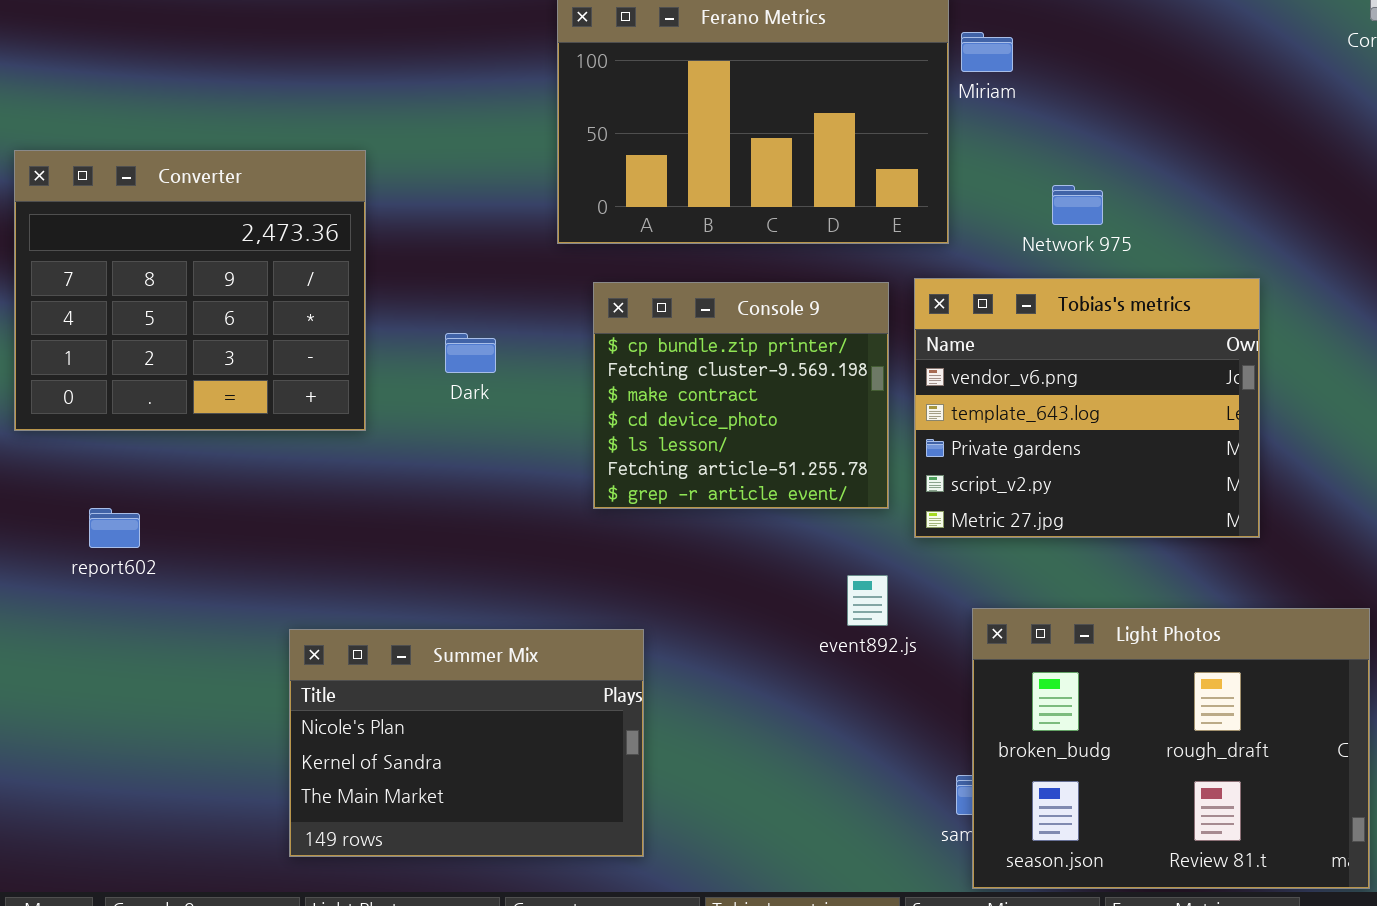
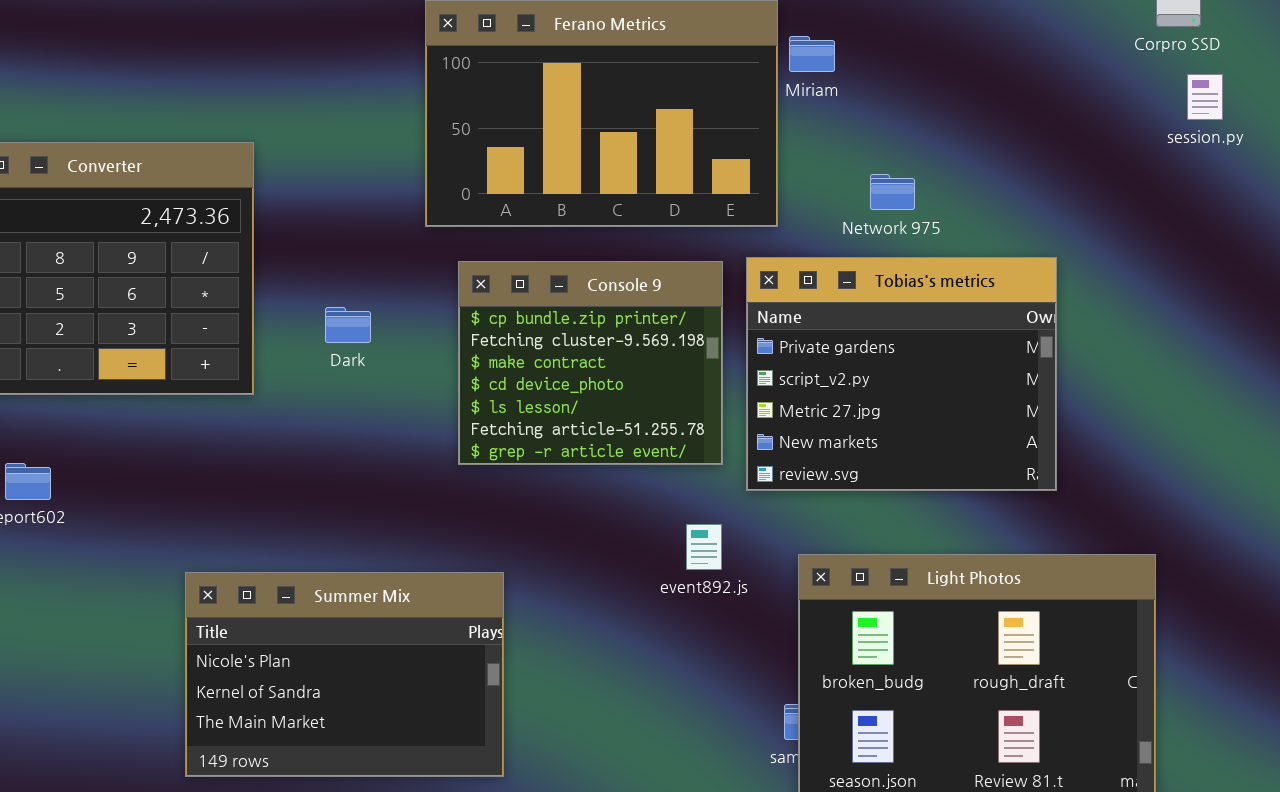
Tobias's metrics: [914,278,1260,538] -> [746,257,1057,491], scrolled down 2 rows

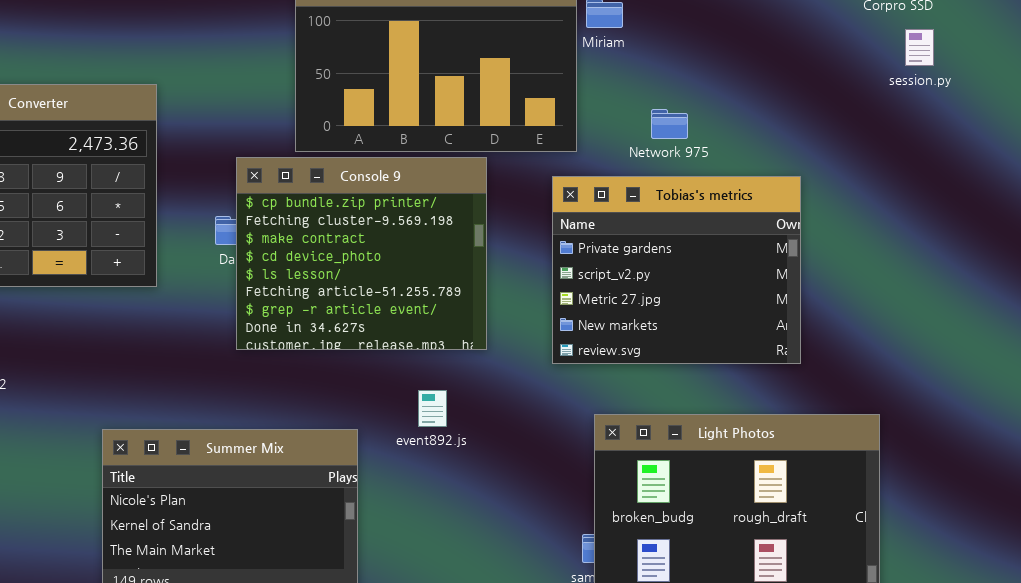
Console 9: [458,261,723,465] -> [236,157,487,350], moved, resized
event892.js: [686,524,722,570] -> [418,390,447,427], moved

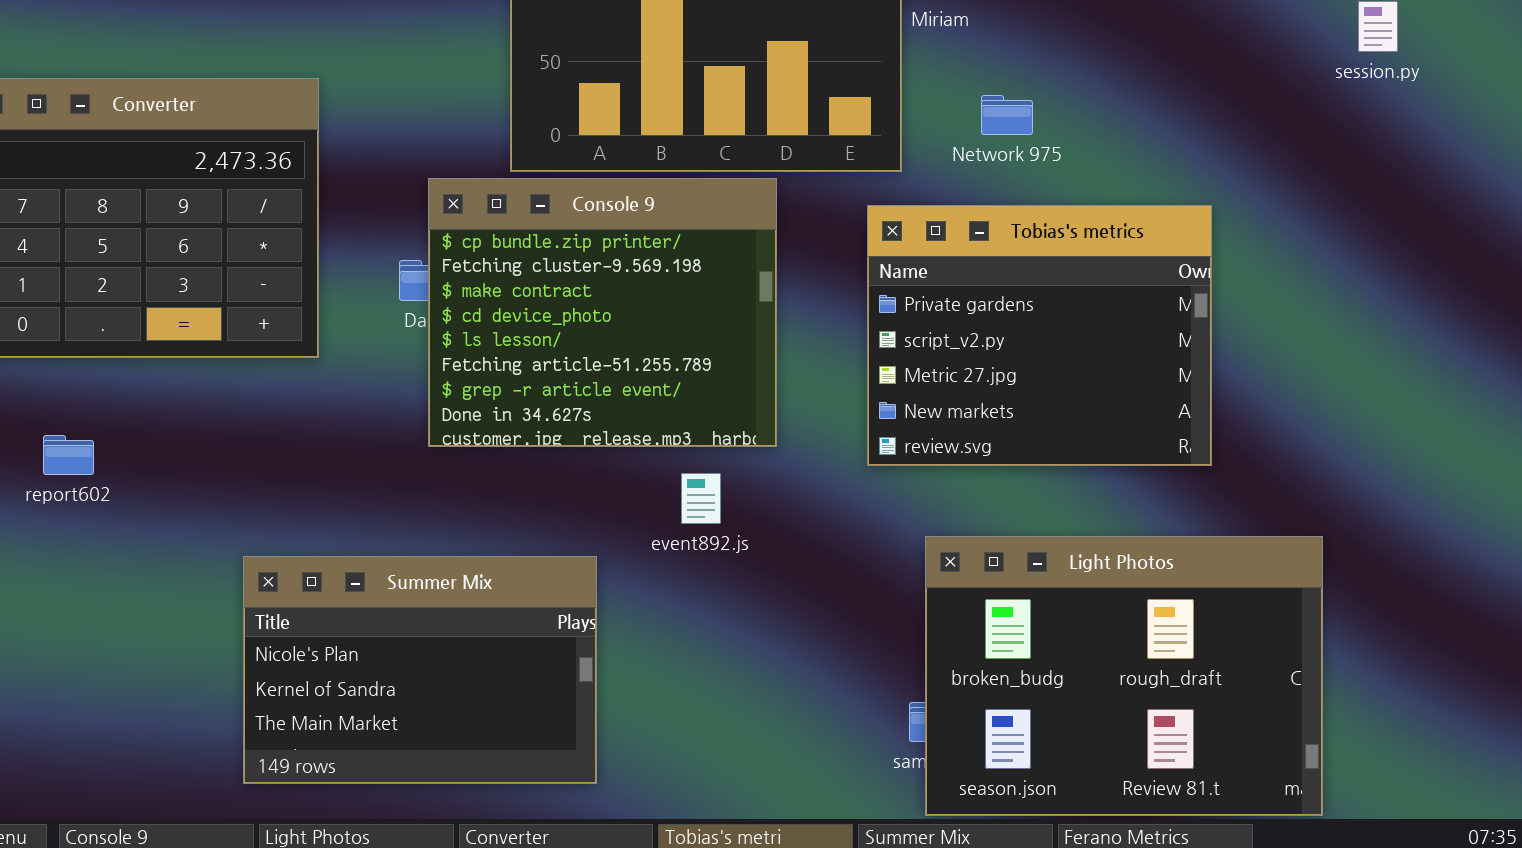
Network 975: [651,109,688,139] -> [981,95,1033,135], moved
event892.js: [418,390,447,427] -> [681,473,721,524], moved

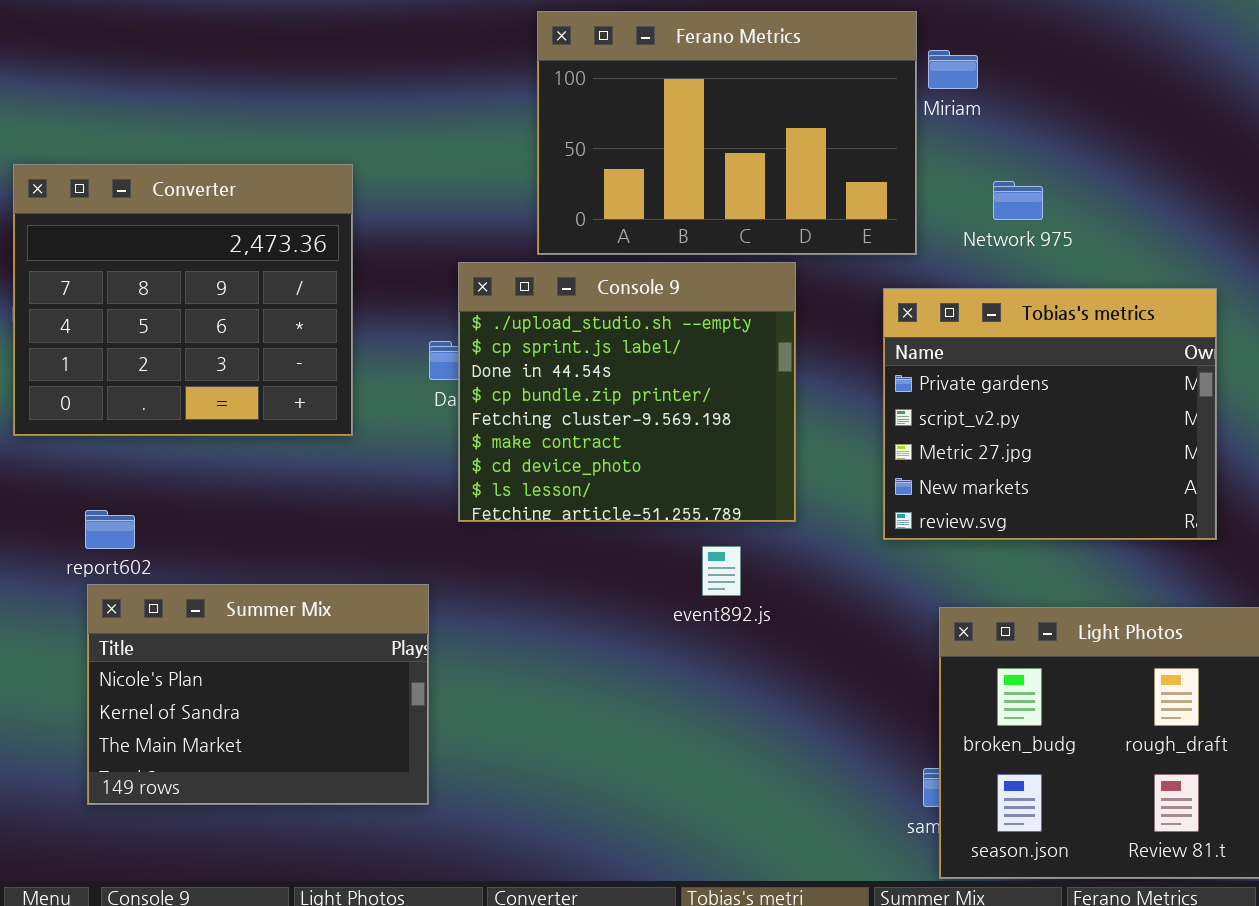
Console 9: [428,178,777,447] -> [458,262,796,522], scrolled up 3 rows
Summer Mix: [243,556,597,784] -> [87,584,429,805], moved

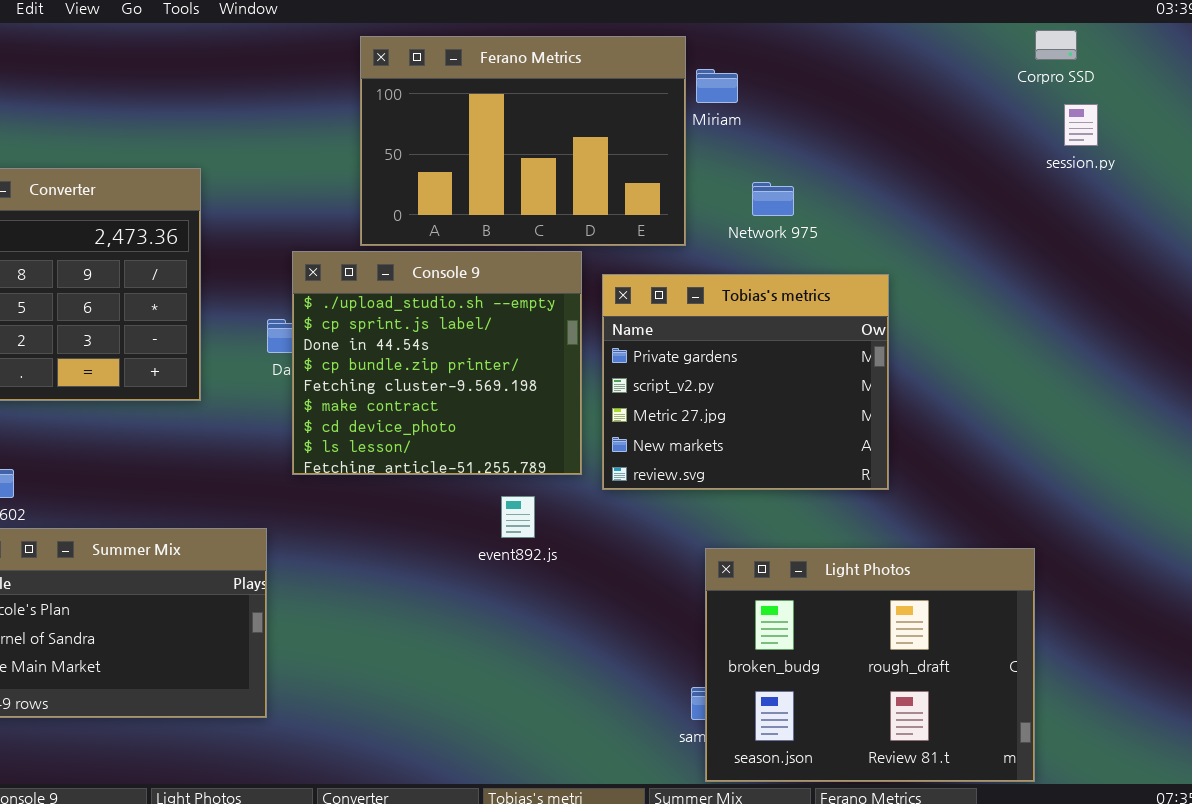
Tobias's metrics: [883,288,1217,540] -> [602,274,889,490], moved

